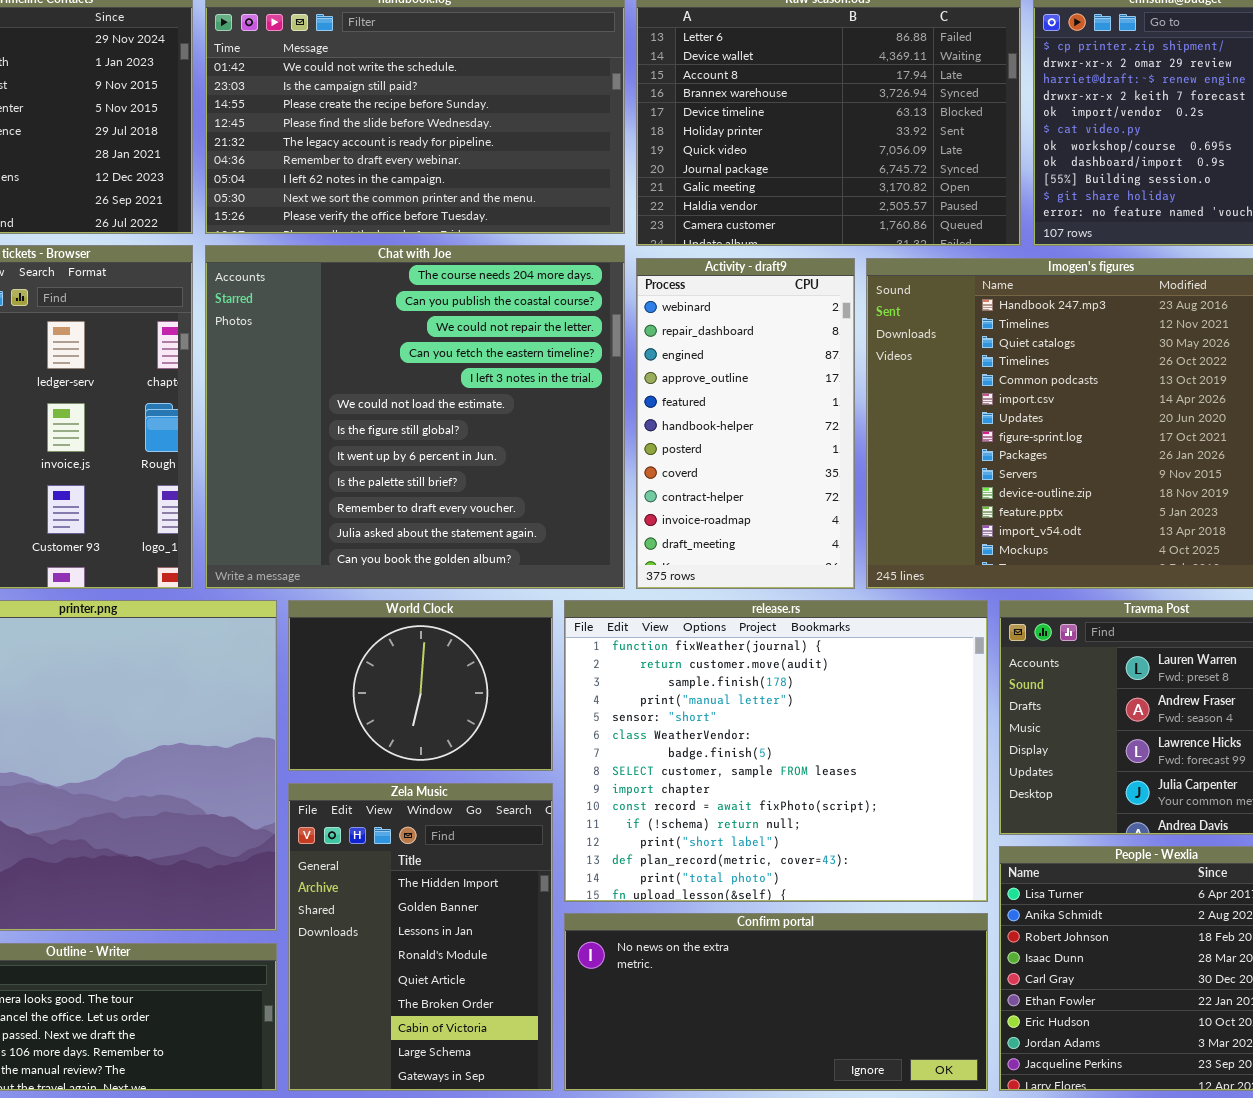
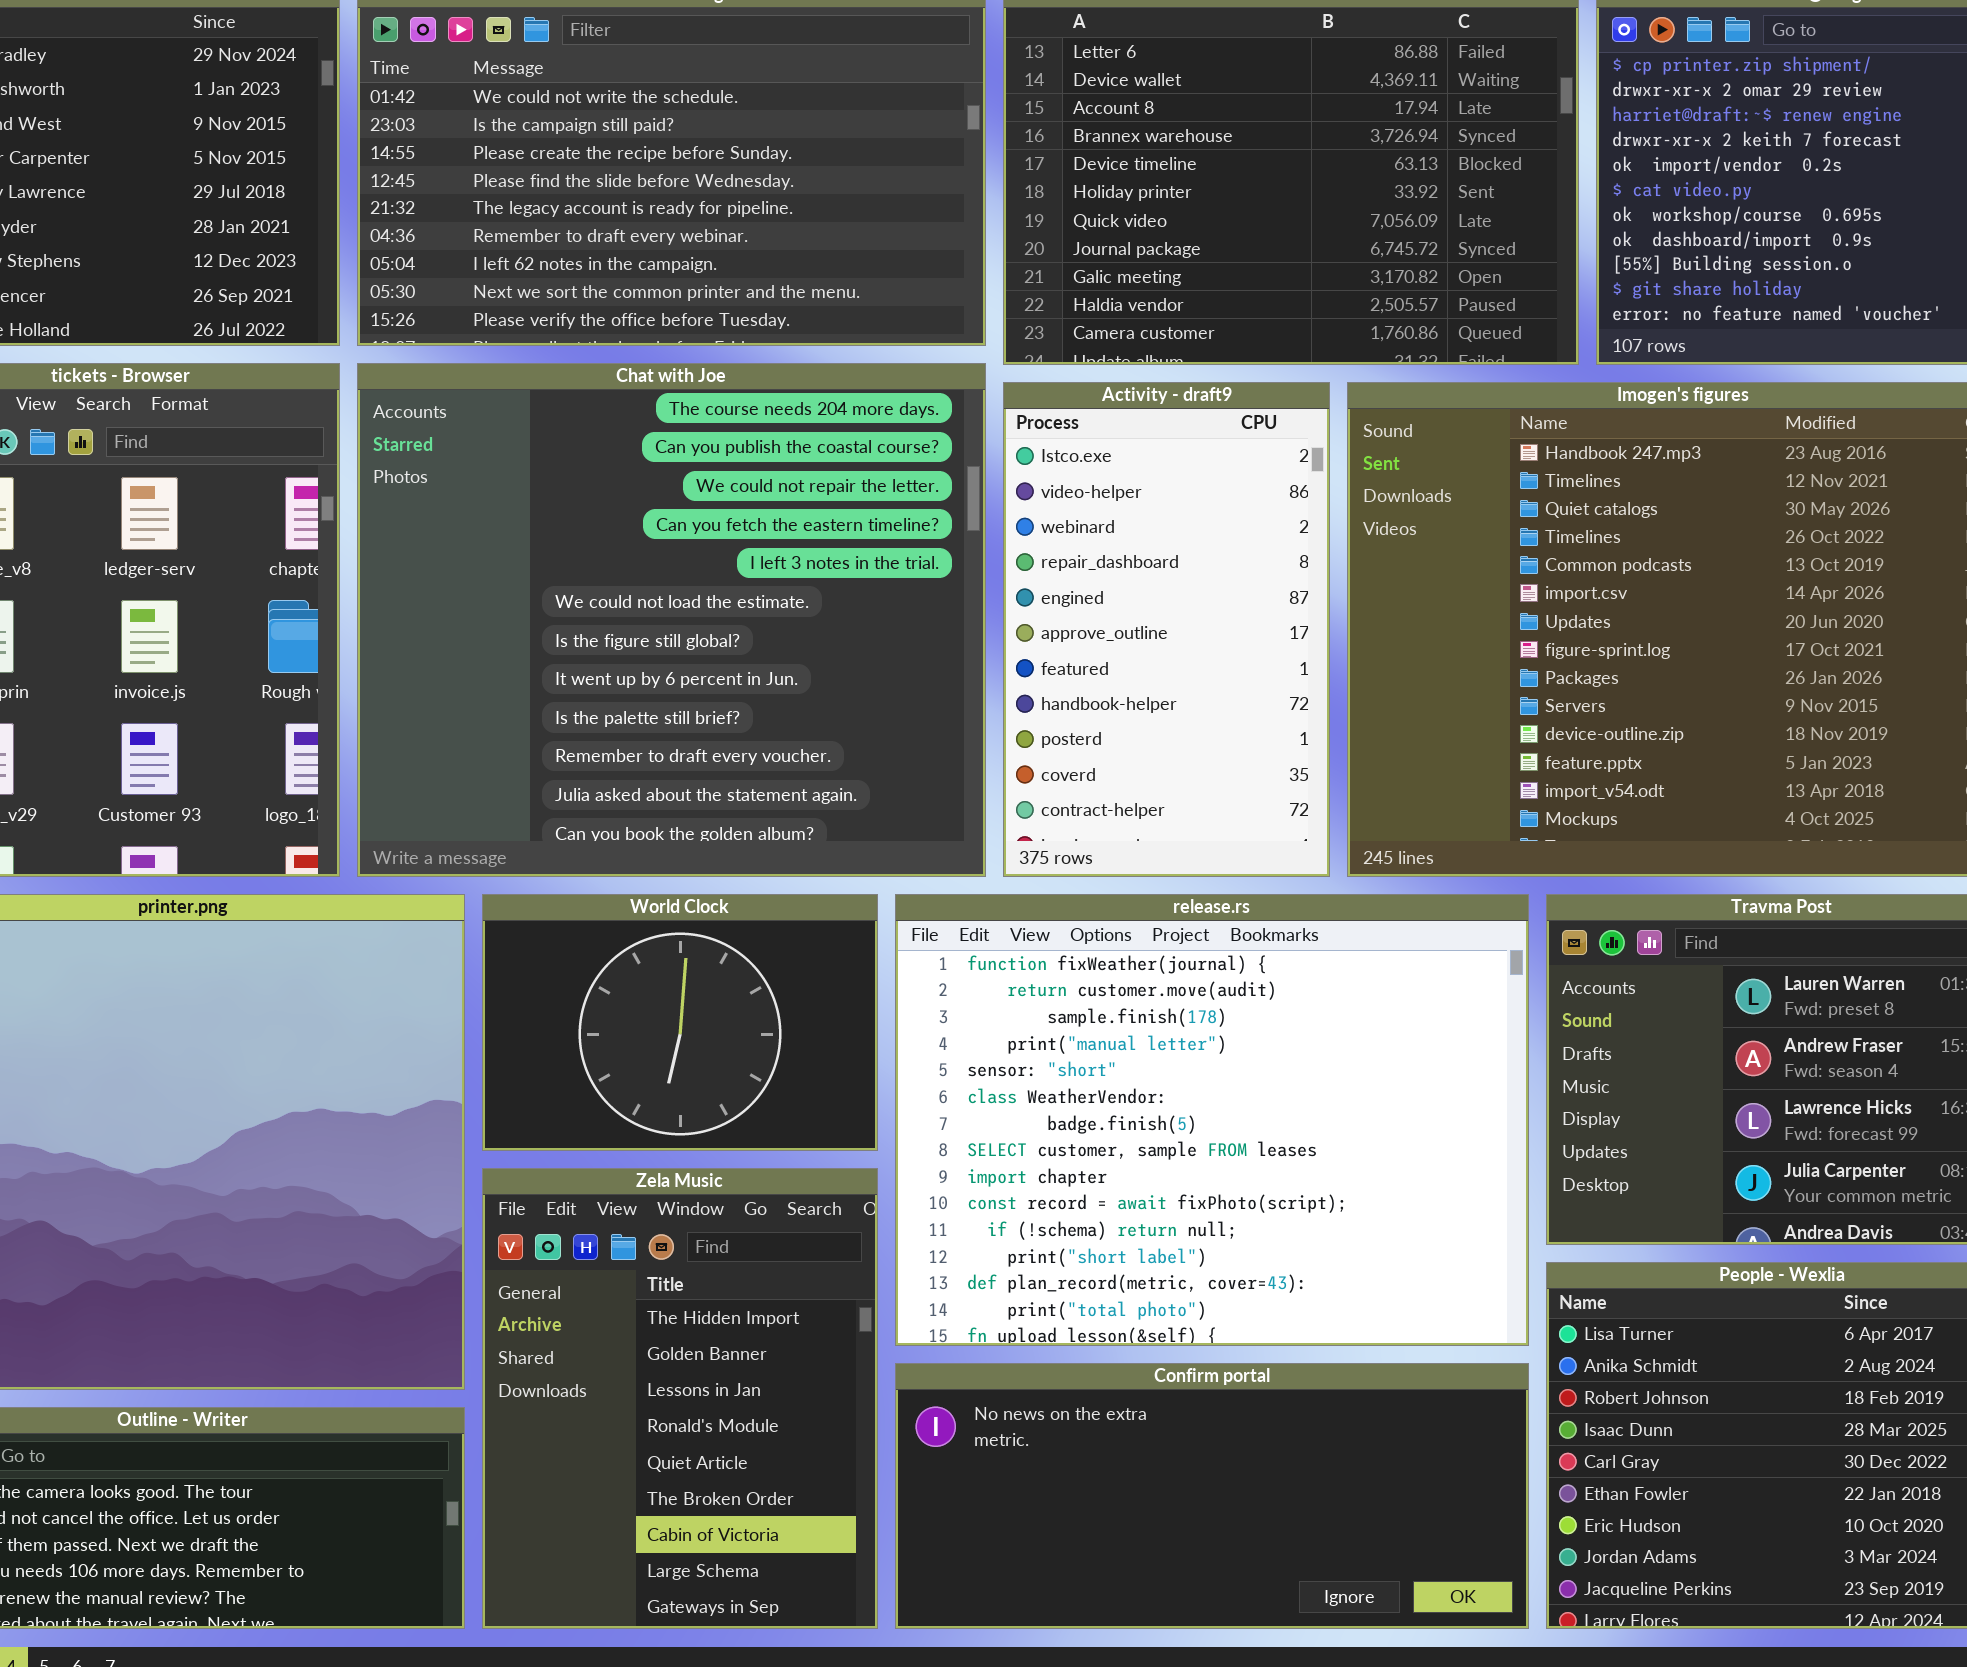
Activity - draft9: [636,258,855,589] -> [1003,382,1330,877], scrolled up 2 rows

